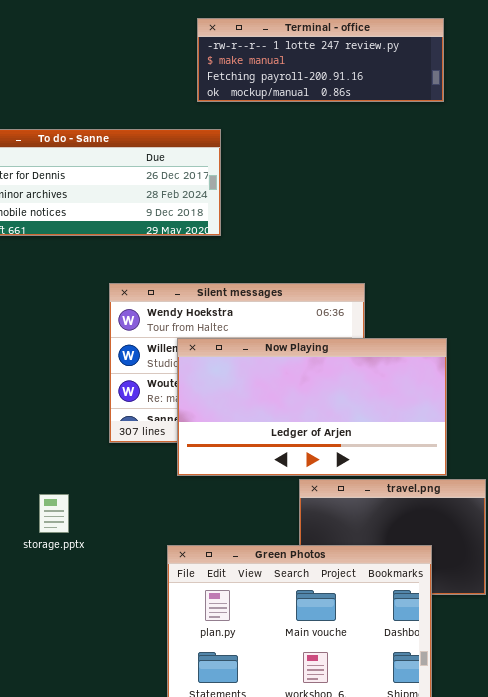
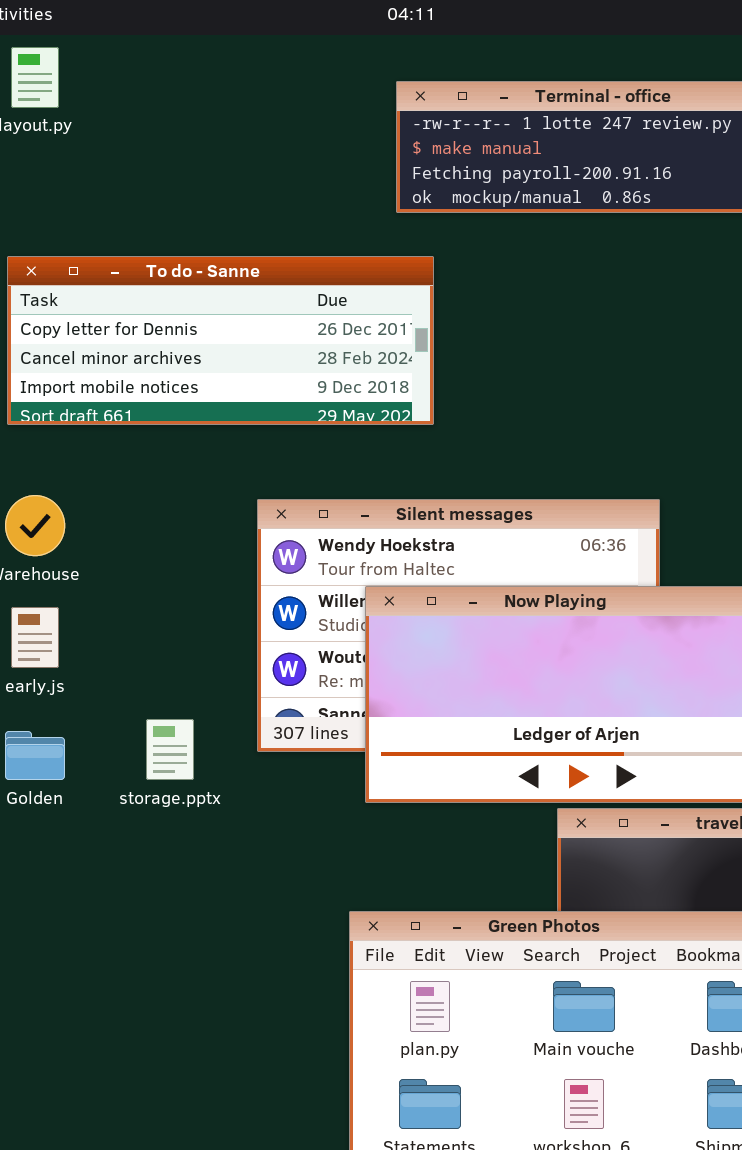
storage.pptx: [39,494,69,533] -> [146,719,194,780], moved

